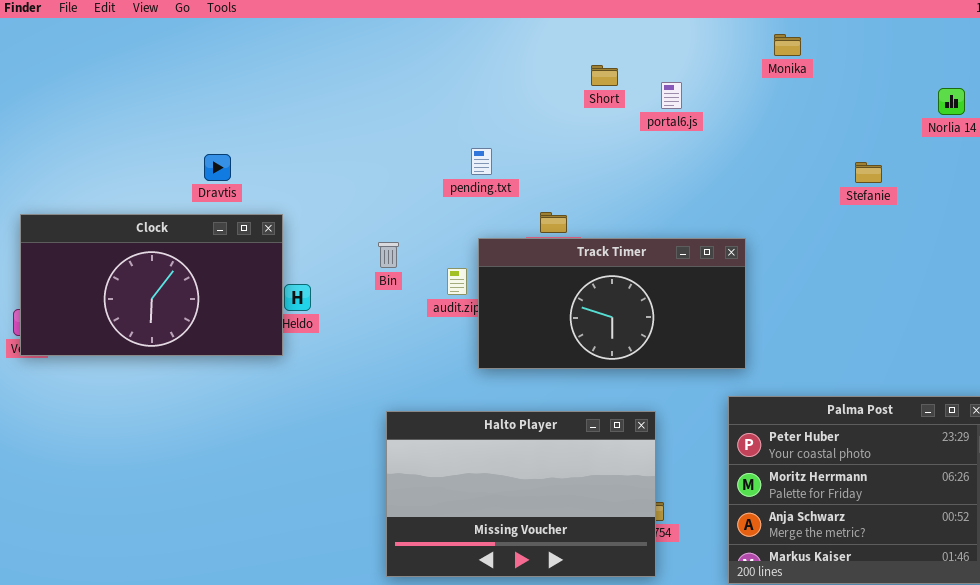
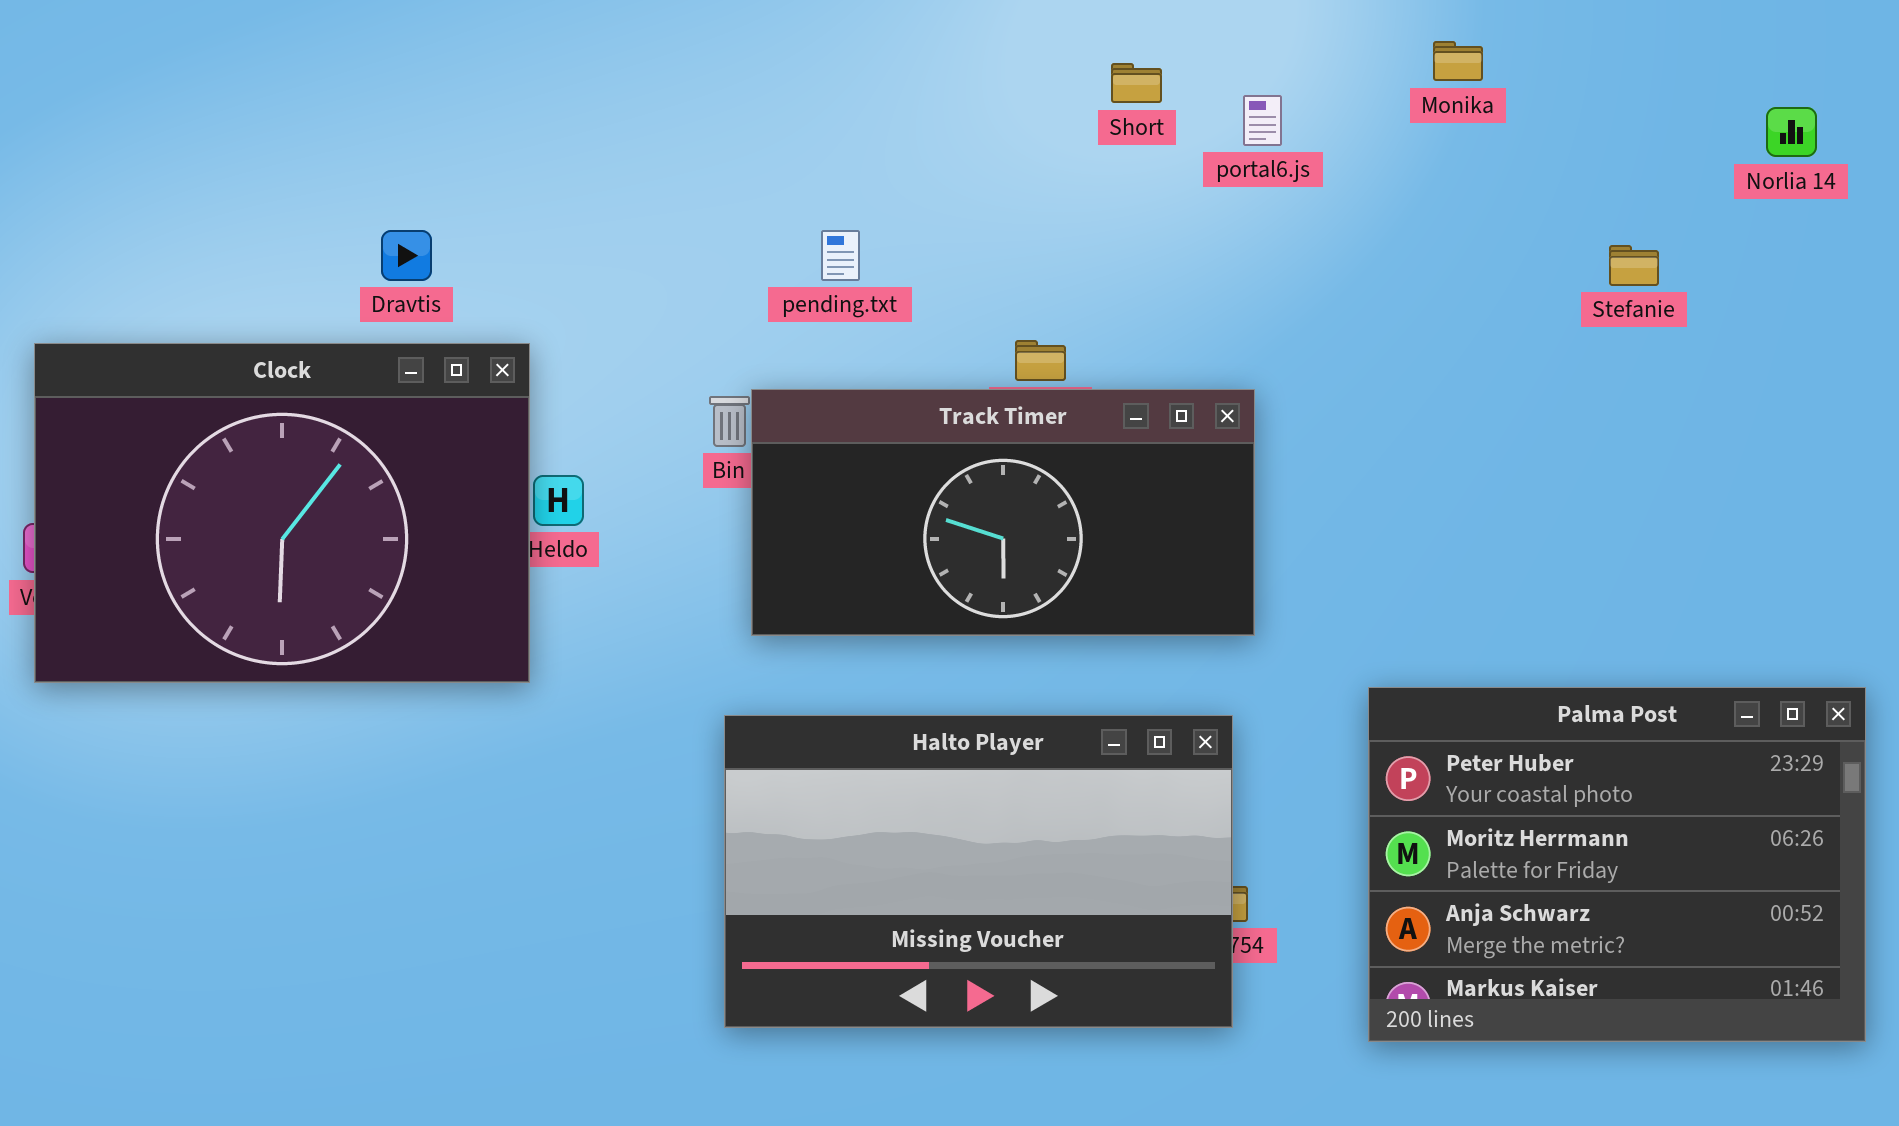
Monika: [774,34,801,56] -> [1433,41,1483,81], moved
pending.txt: [471,148,492,175] -> [821,230,860,281], moved
Clock: [20,214,283,356] -> [34,343,530,683], resized
Track Timer: [478,238,746,369] -> [751,389,1255,636], moved

